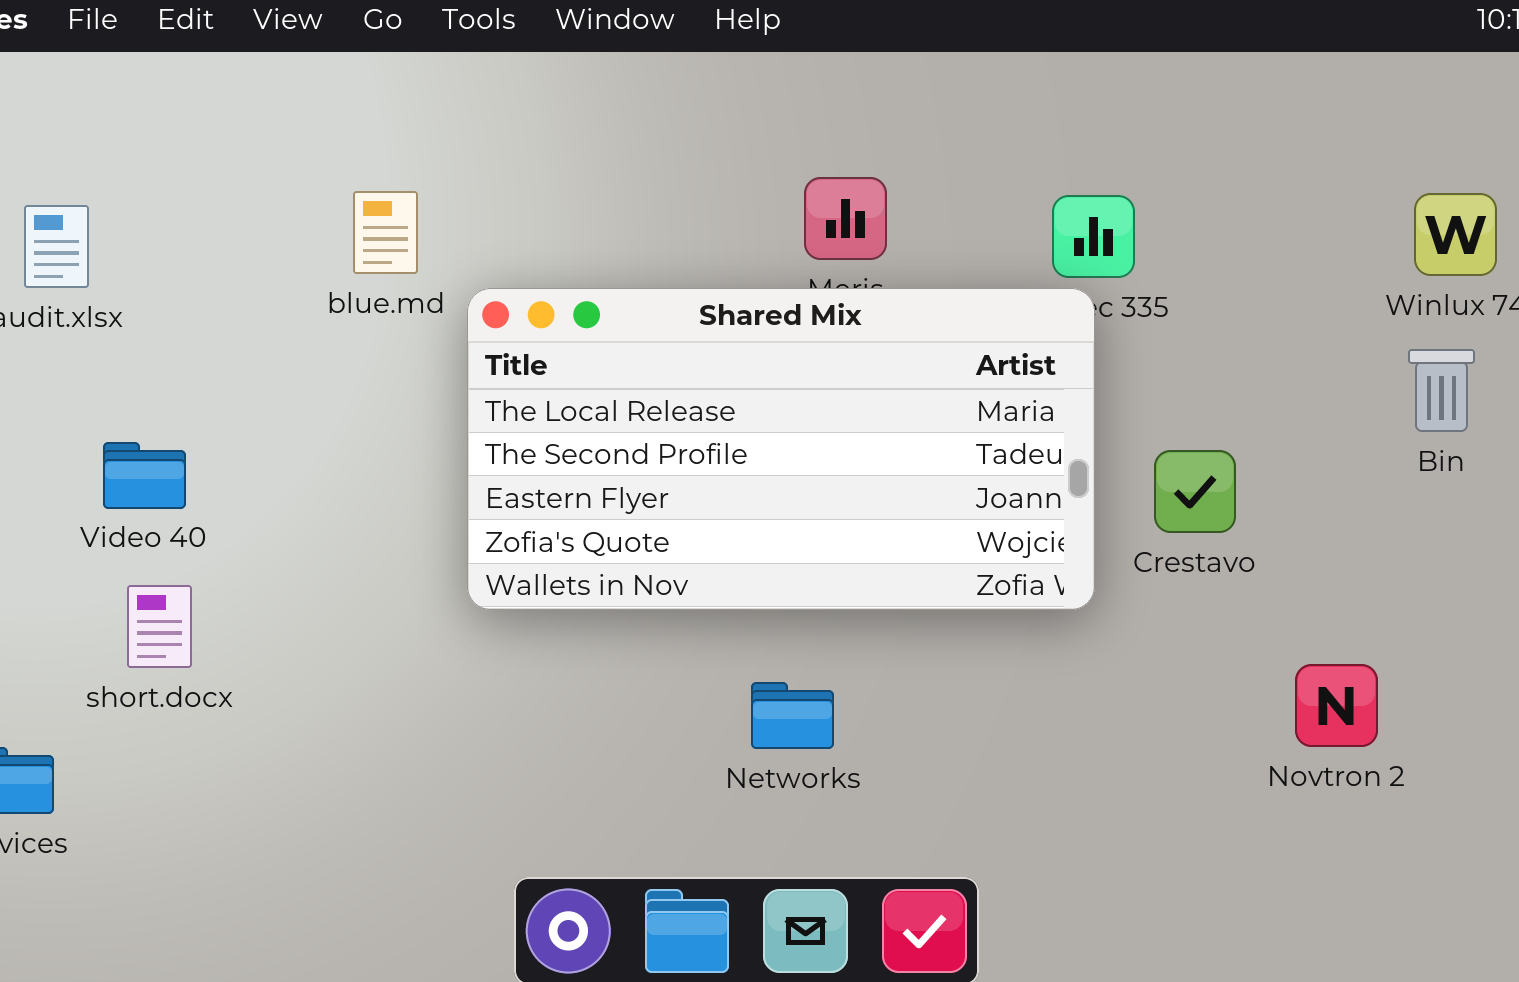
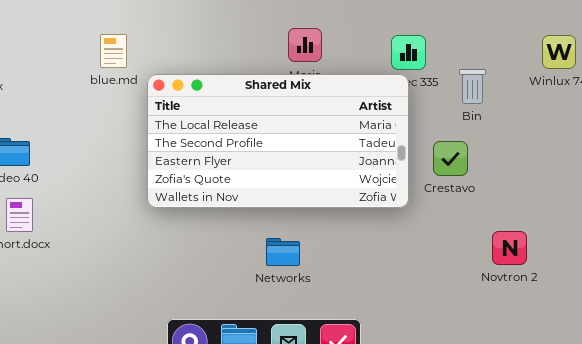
Bin: [1408,349,1475,432] -> [459,69,486,104], moved

